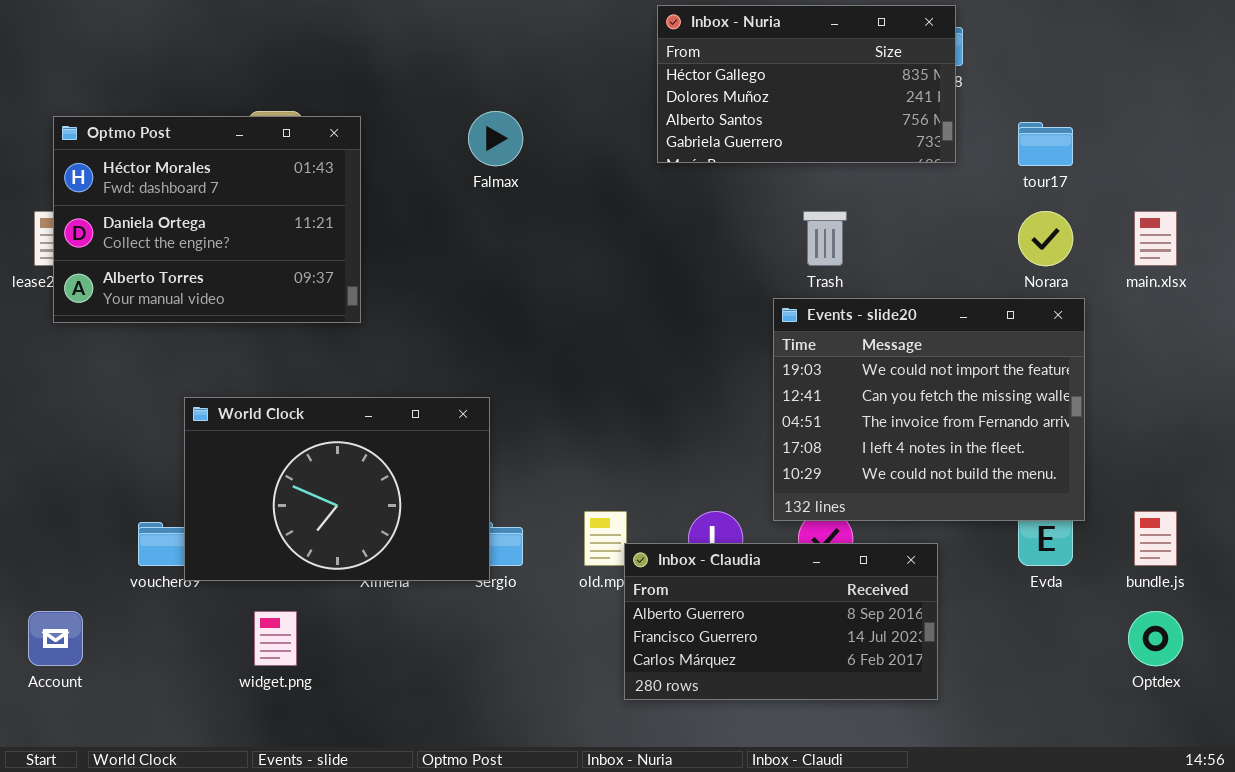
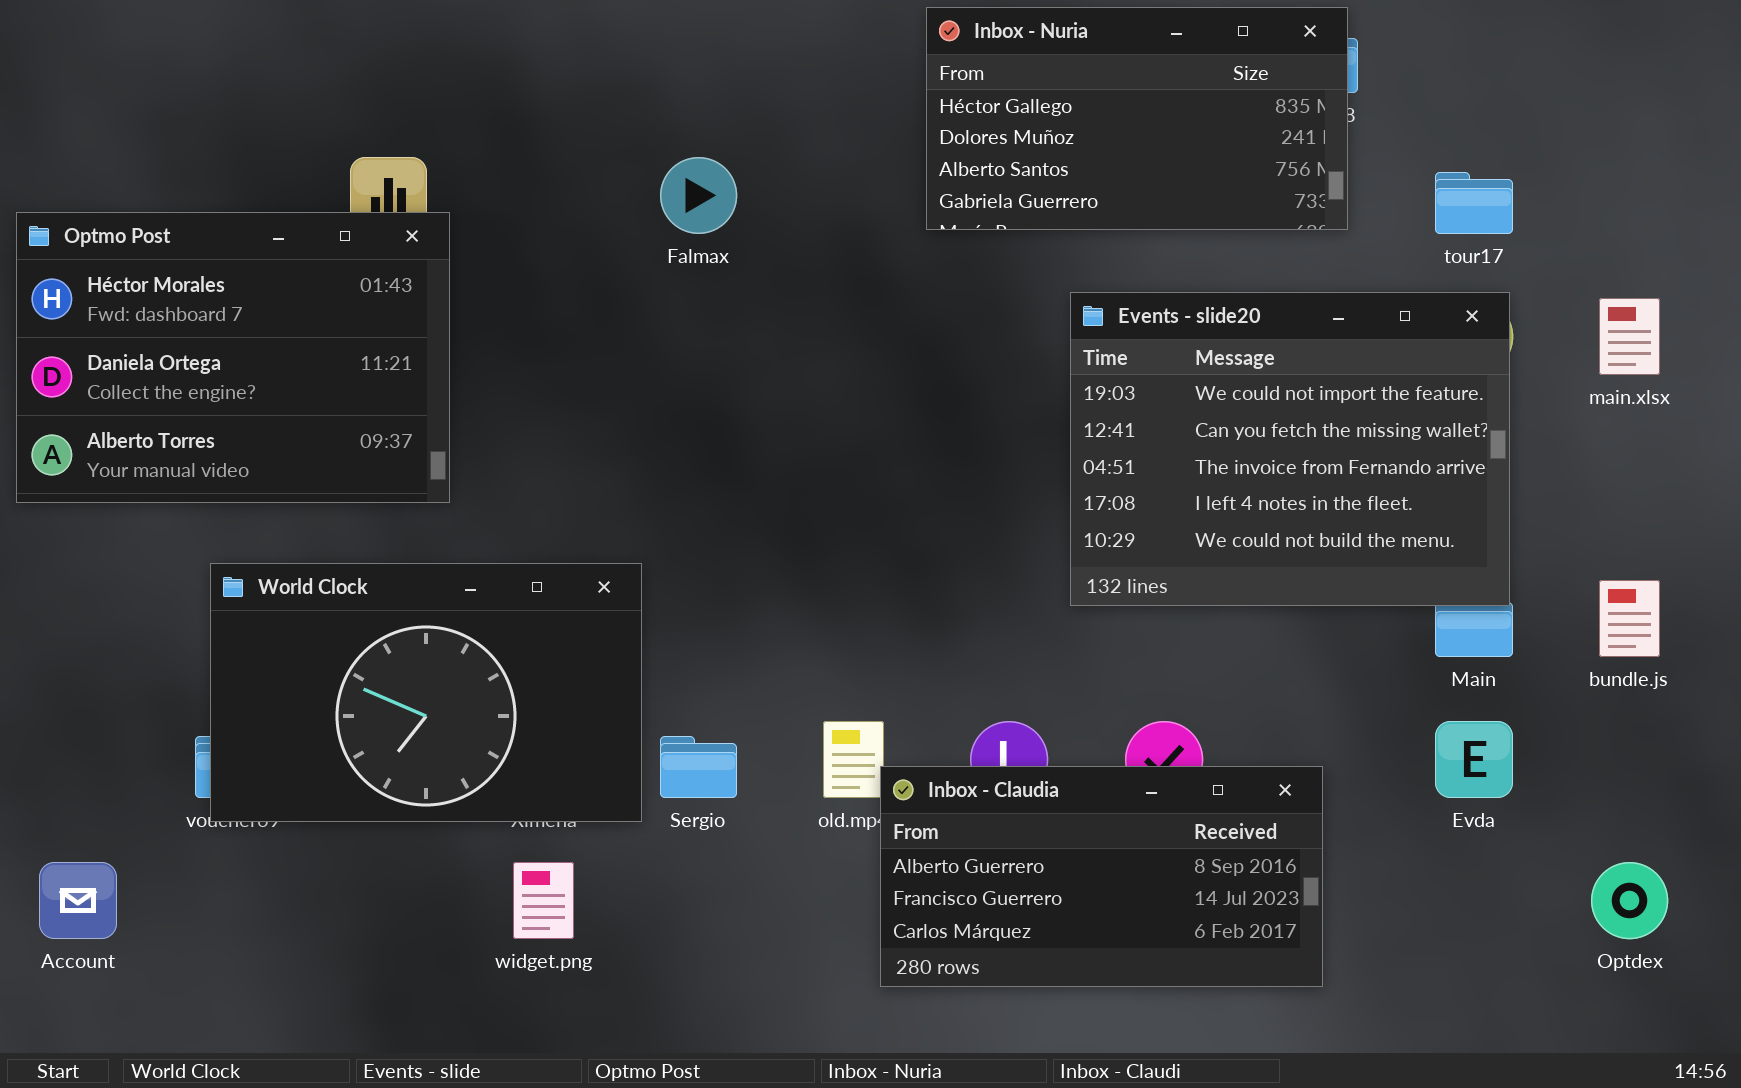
Optmo Post: [53,116,361,323] -> [16,212,450,503], moved
Events - slide20: [773,298,1085,521] -> [1070,292,1510,606], moved
World Clock: [184,397,490,581] -> [210,563,642,822], moved
bundle.js: [1134,511,1177,566] -> [1599,580,1660,657], moved
widget.png: [254,611,297,666] -> [513,862,574,939], moved

